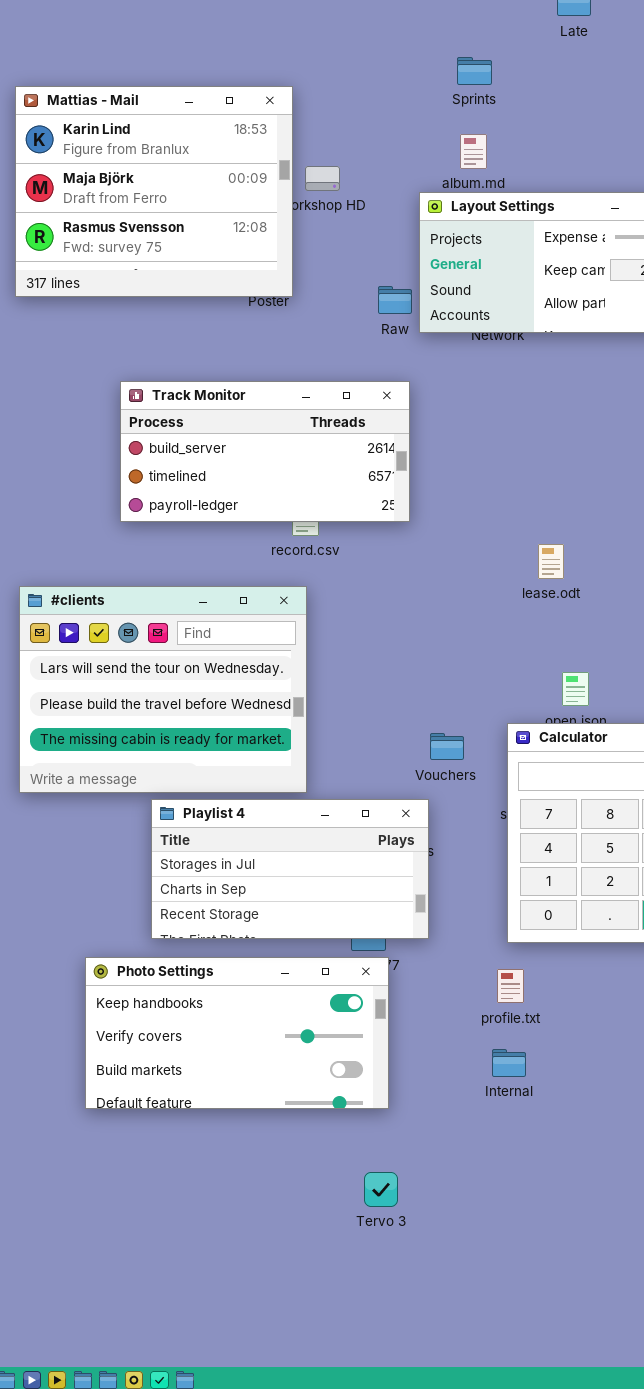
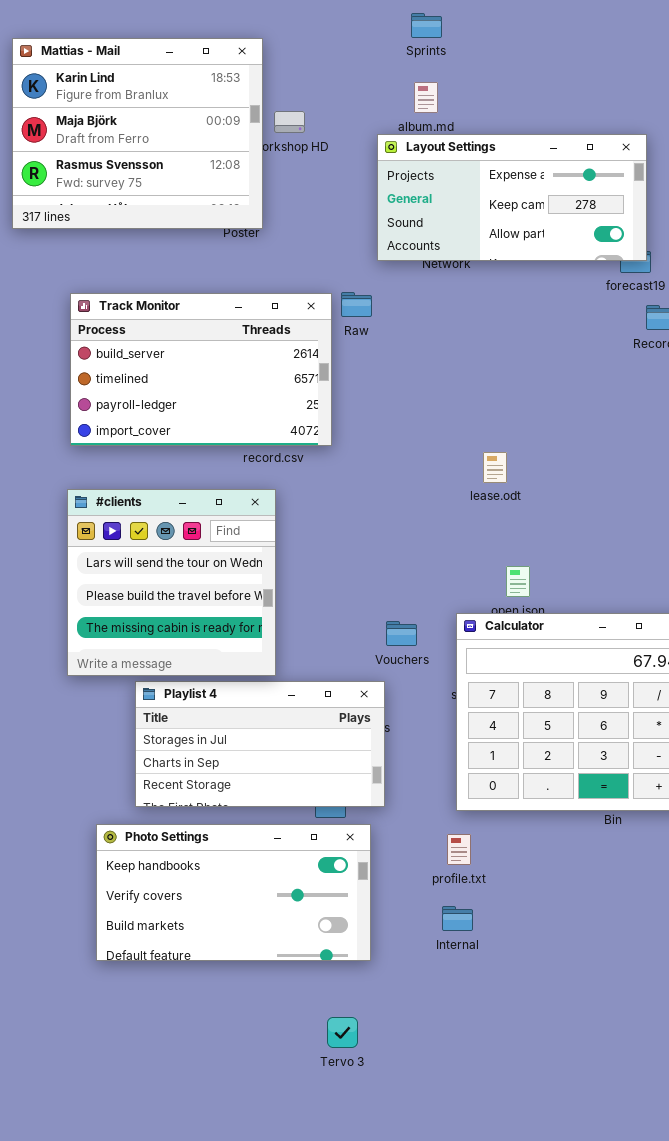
Raw: [378,286,412,314] -> [341,292,372,317], moved
Track Monitor: [120,381,410,522] -> [70,293,332,446], moved, resized
#clients: [19,586,307,793] -> [67,489,276,676], resized
Photo Settings: [85,957,389,1109] -> [96,824,371,961], moved

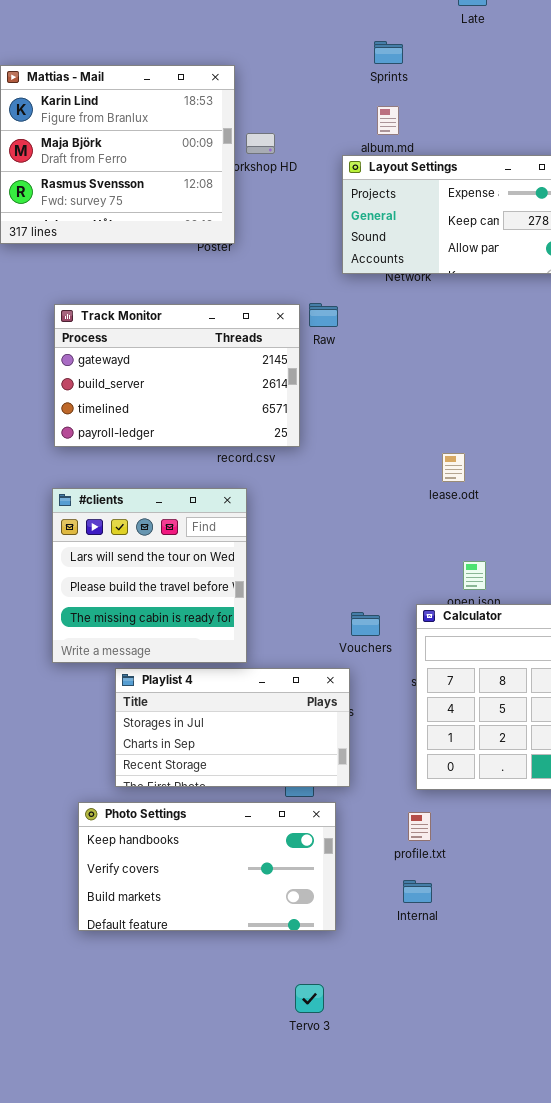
Track Monitor: [70,293,332,446] -> [54,304,300,447], scrolled up 1 row

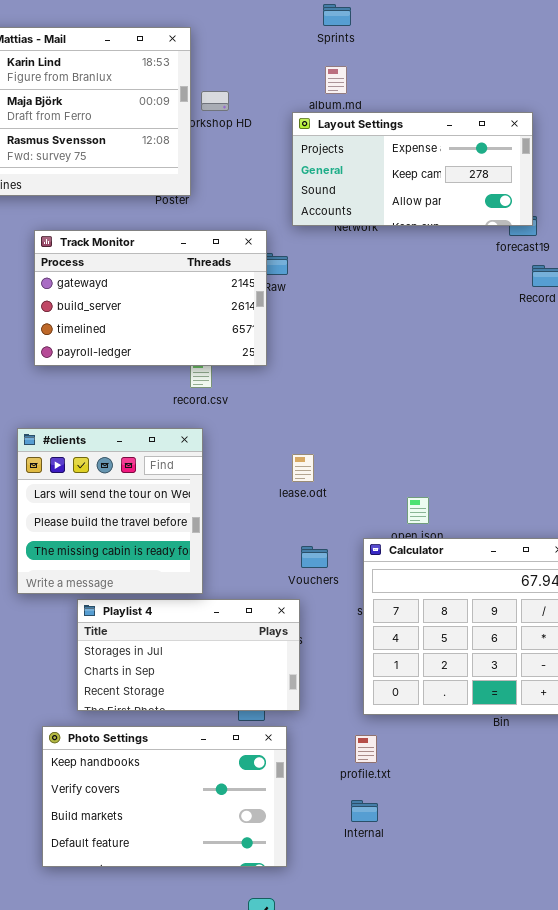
Track Monitor: [54,304,300,447] -> [34,230,267,366], moved
lease.odt: [442,453,465,482] -> [292,454,314,482], moved
Photo Settings: [78,802,336,931] -> [42,726,287,867], resized

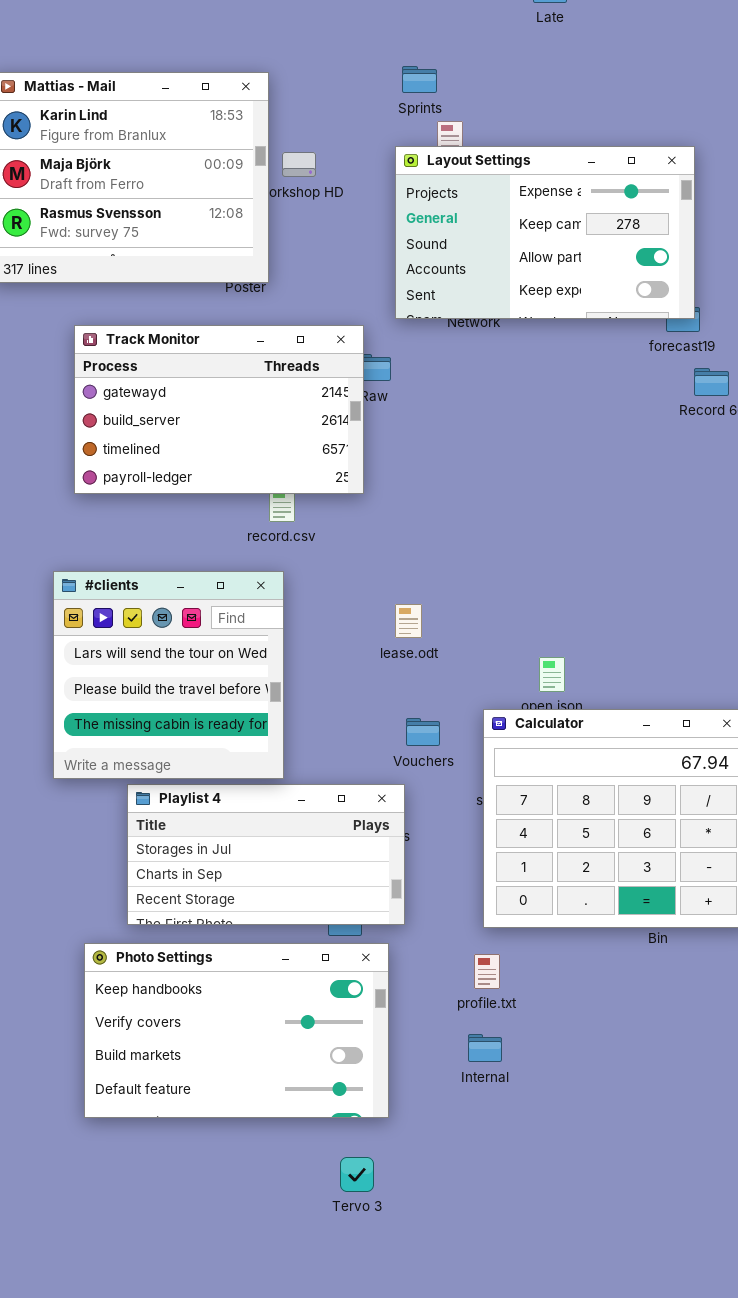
Sprints: [323,4,351,26] -> [402,66,437,93], moved
Layout Settings: [292,112,533,226] -> [395,146,695,319], resized

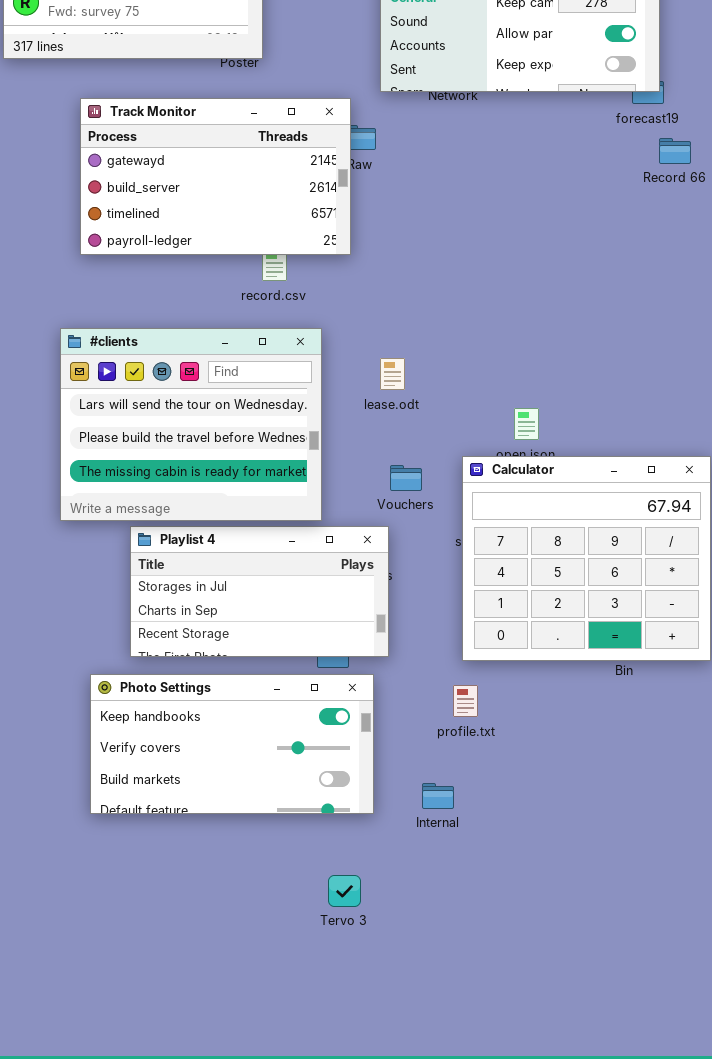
#clients: [53,571,284,779] -> [60,328,322,521], resized
Photo Settings: [84,943,389,1118] -> [90,674,374,814], resized
Internal: [468,1034,502,1062] -> [422,783,454,809], moved

